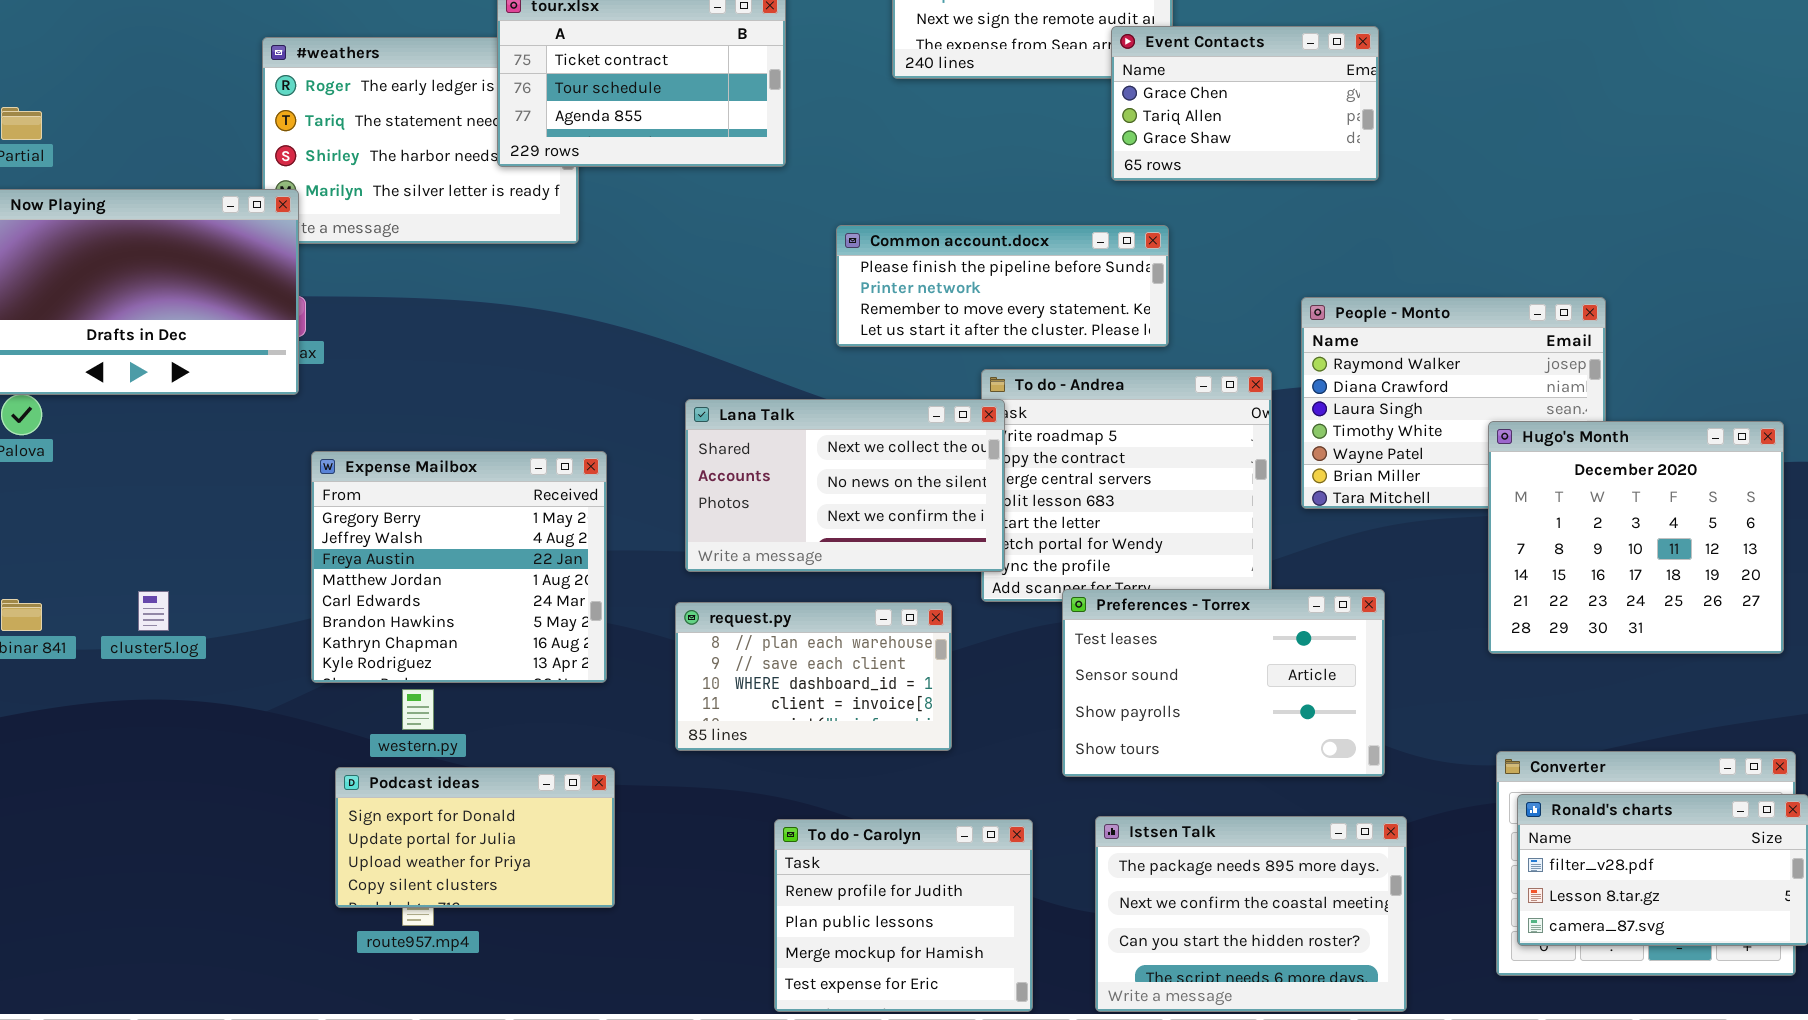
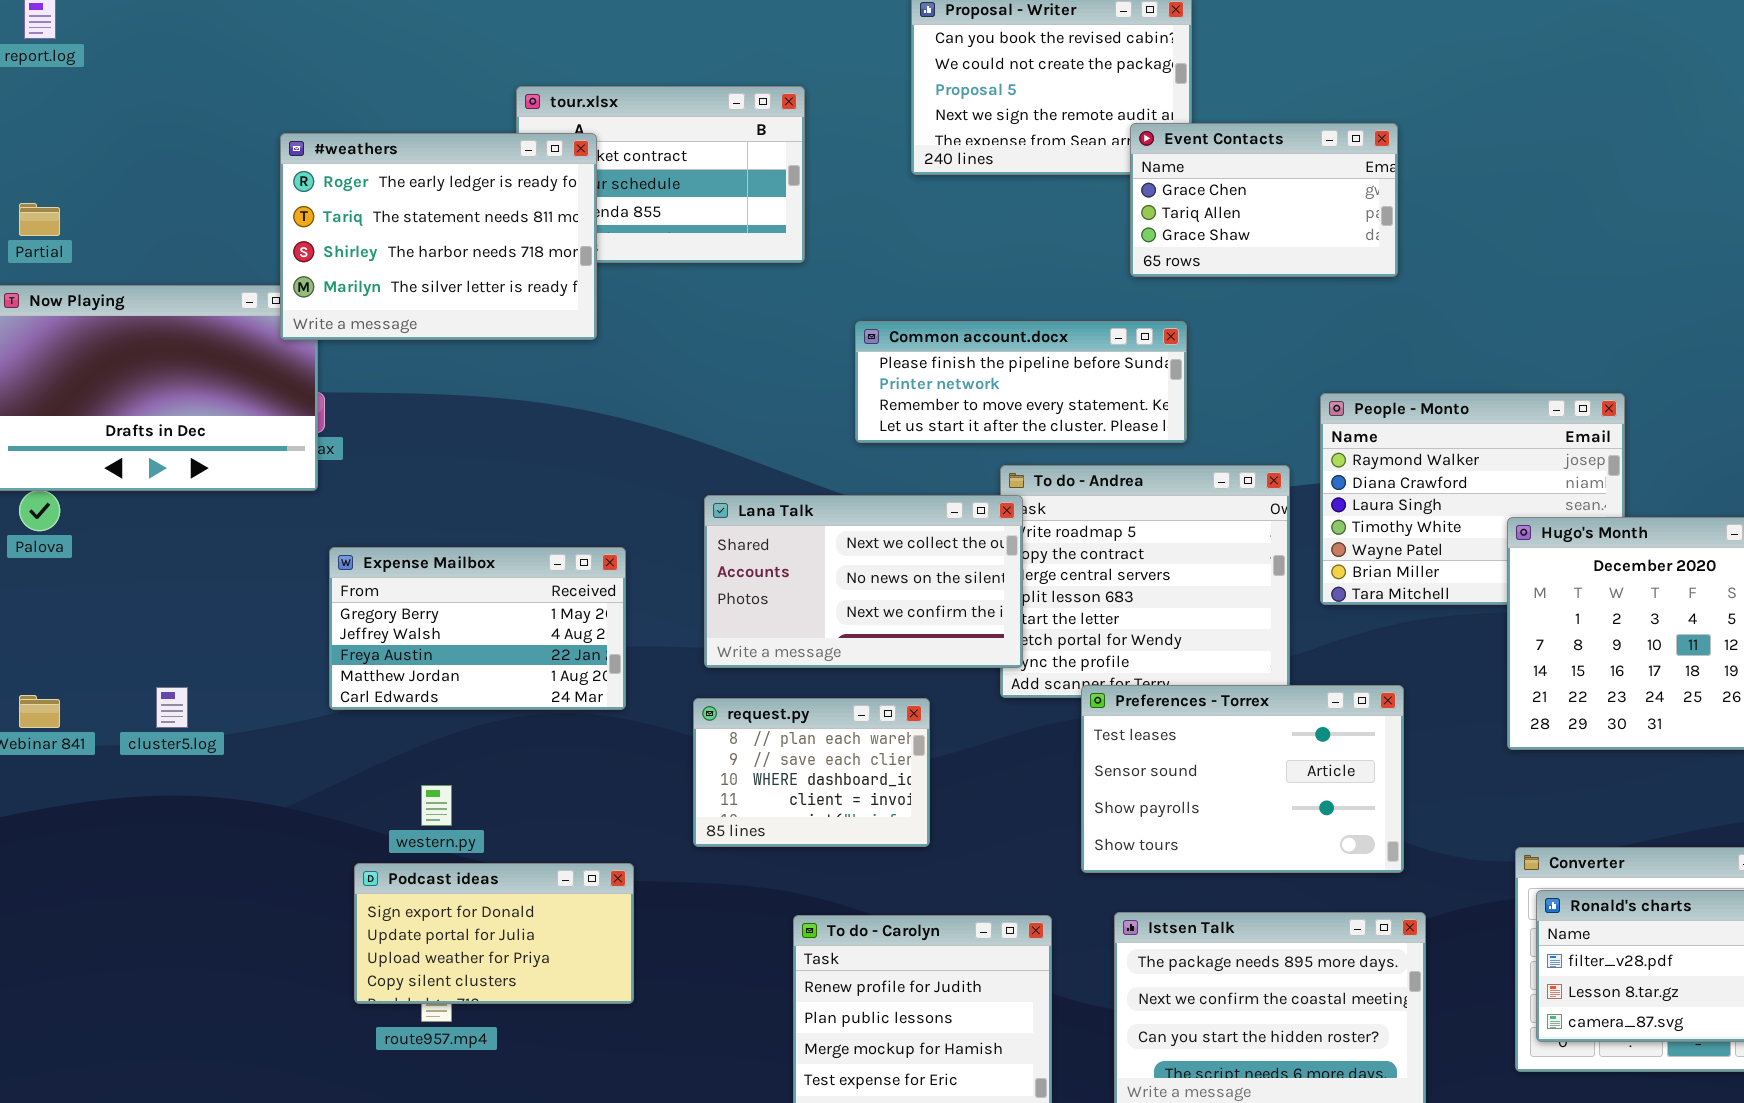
#weathers: [262,37,579,244] -> [280,133,597,340], raised
Expense Mailbox: [311,451,607,683] -> [329,547,626,710], resized
request.py: [675,602,952,751] -> [693,698,930,847], resized

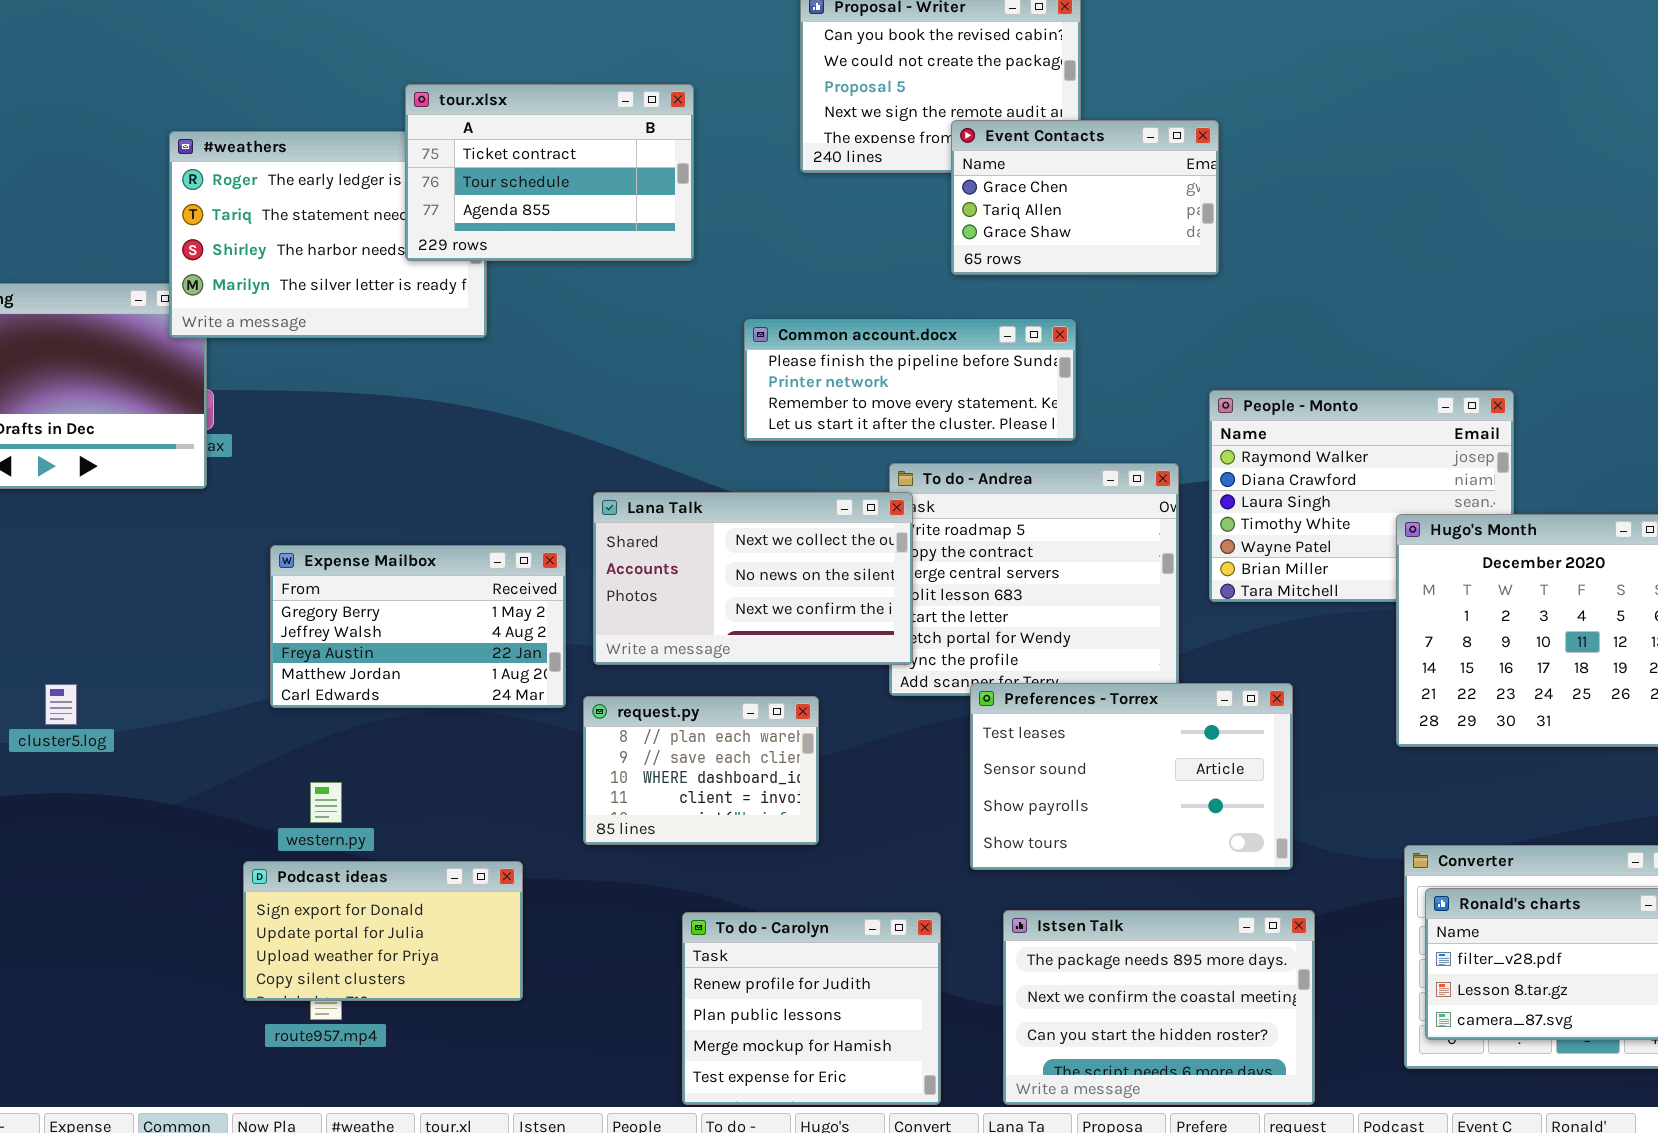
tour.xlsx: [516,86,805,263] -> [405,84,694,261], raised
Event Contacts: [1130,123,1398,277] -> [951,120,1219,275], moved
Expense Mailbox: [329,547,626,710] -> [270,545,566,708], moved

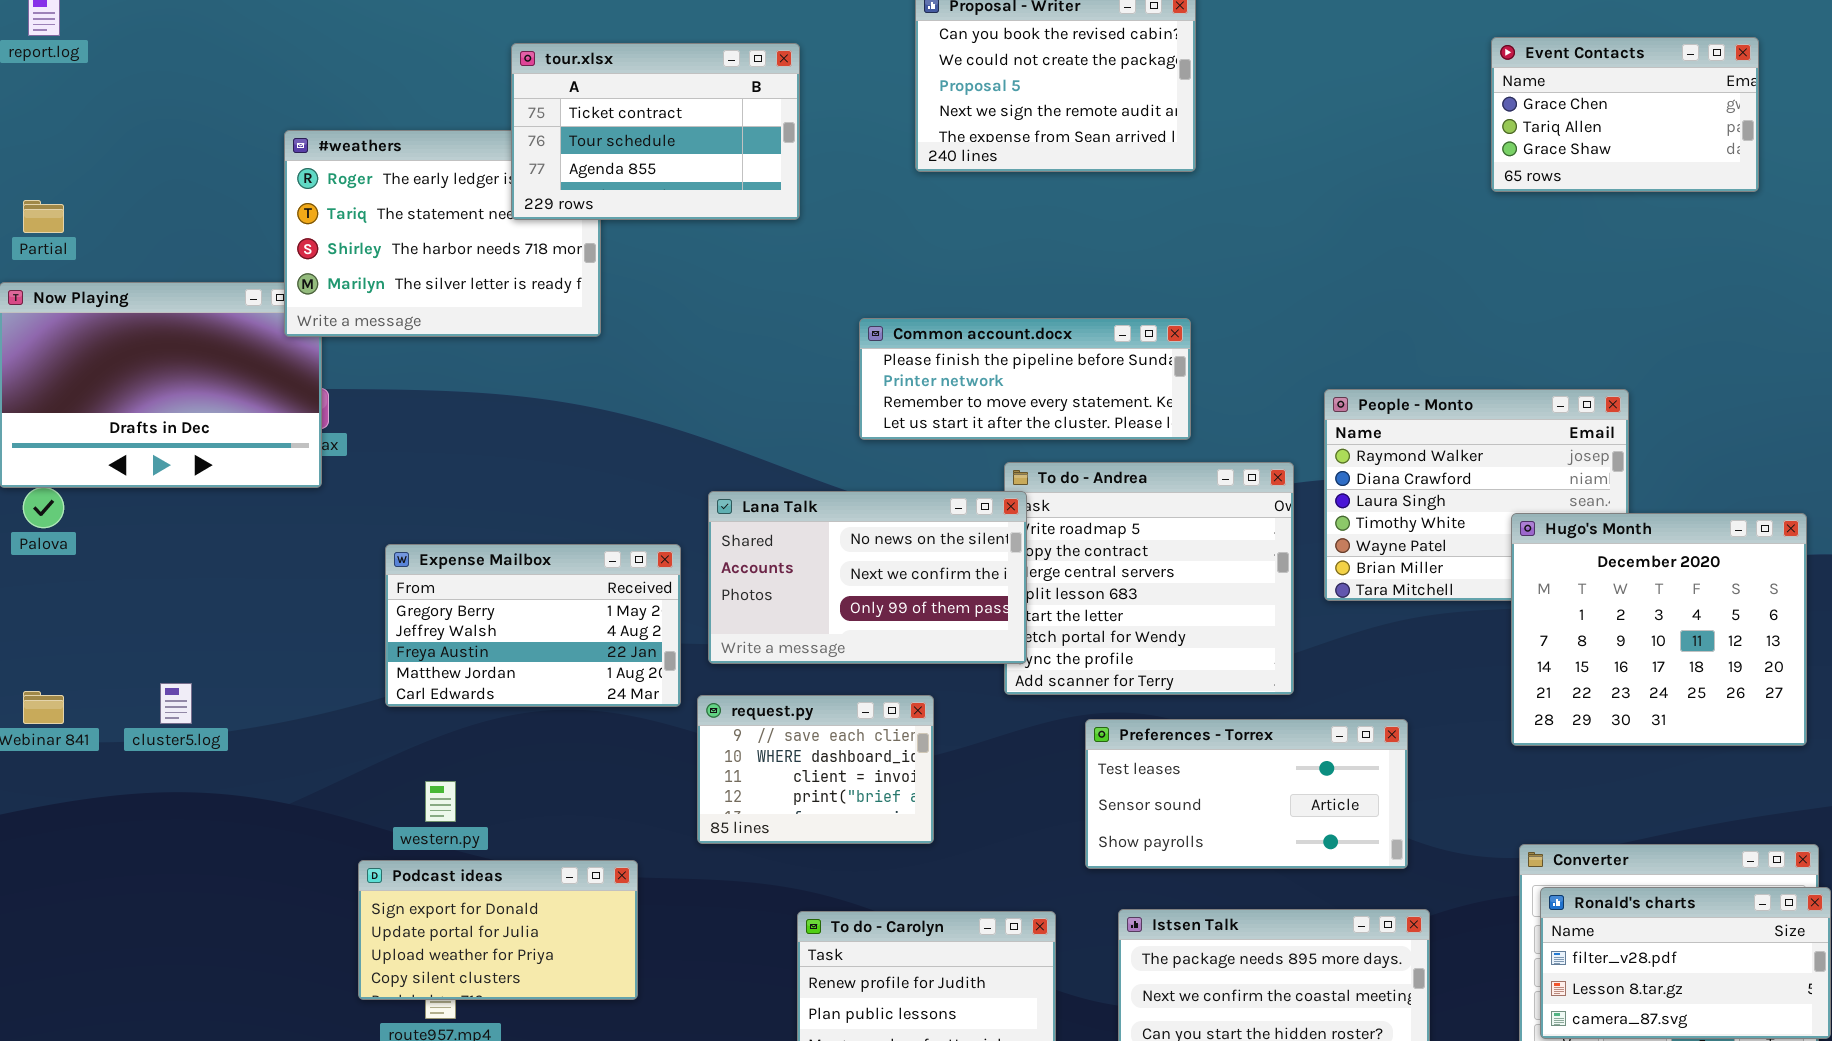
tour.xlsx: [405,84,694,261] -> [511,43,800,220], moved
Event Contacts: [951,120,1219,275] -> [1491,37,1759,192], moved
Lana Talk: [593,492,913,665] -> [708,491,1027,664], scrolled down 1 row
Preferences - Torrex: [970,683,1293,870] -> [1085,719,1408,869], resized
request.py: [583,696,819,845] -> [697,695,934,844], scrolled down 1 row

